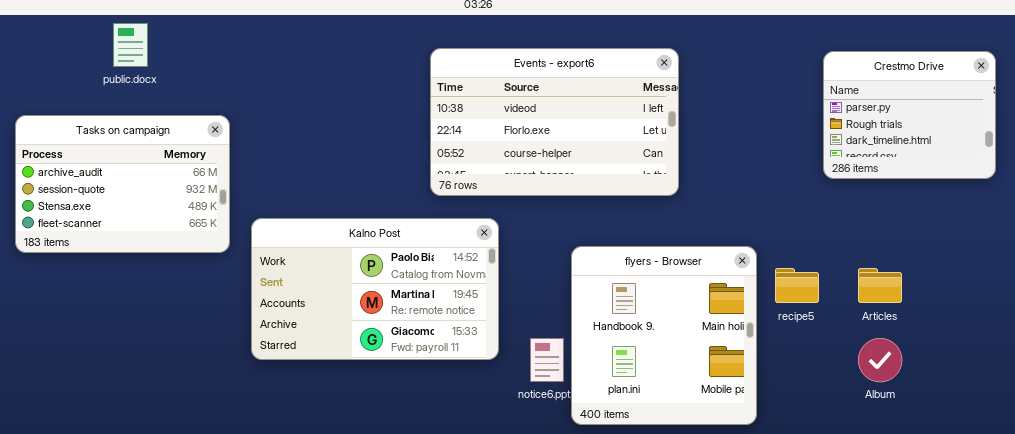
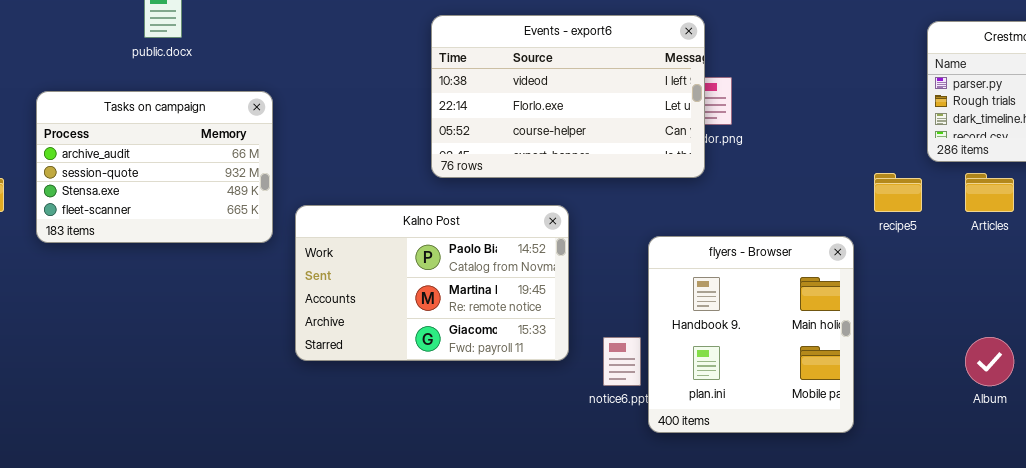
Events - export6: [430,48,679,196] -> [431,15,705,178], moved
recipe5: [775,268,819,303] -> [874,173,922,212], moved
Articles: [858,268,902,303] -> [965,173,1014,212], moved

